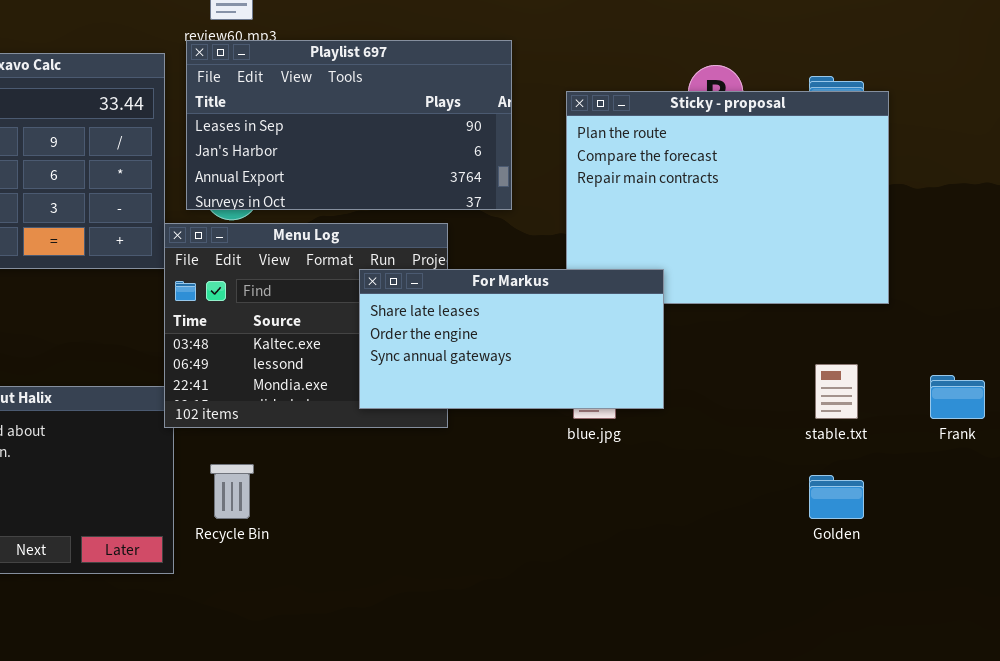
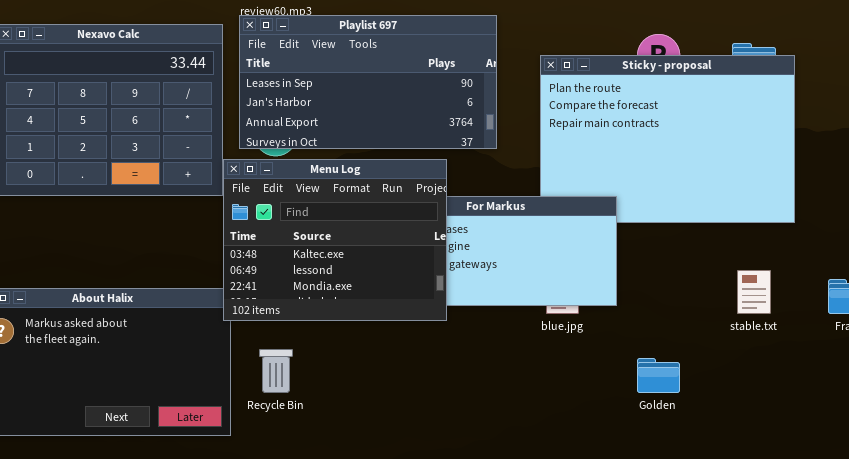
Menu Log: [164,223,448,428] -> [223,159,447,321], raised
Golden: [809,475,864,519] -> [637,358,680,393], moved

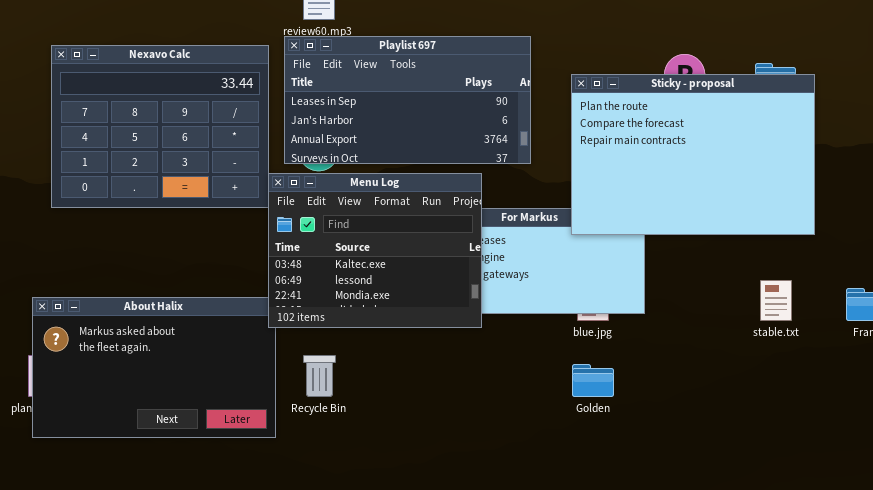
Sticky - proposal: [540,55,795,223] -> [571,74,815,235], raised
Golden: [637,358,680,393] -> [572,364,614,397], moved

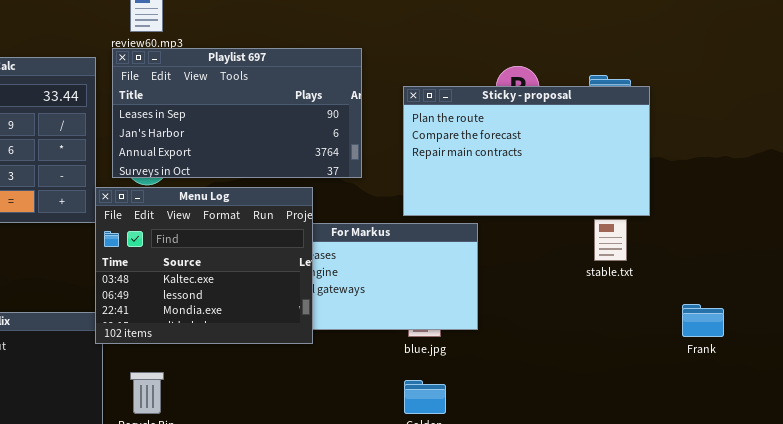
Sticky - proposal: [571,74,815,235] -> [403,86,650,216], resized
stable.txt: [760,280,792,321] -> [594,219,627,261], moved

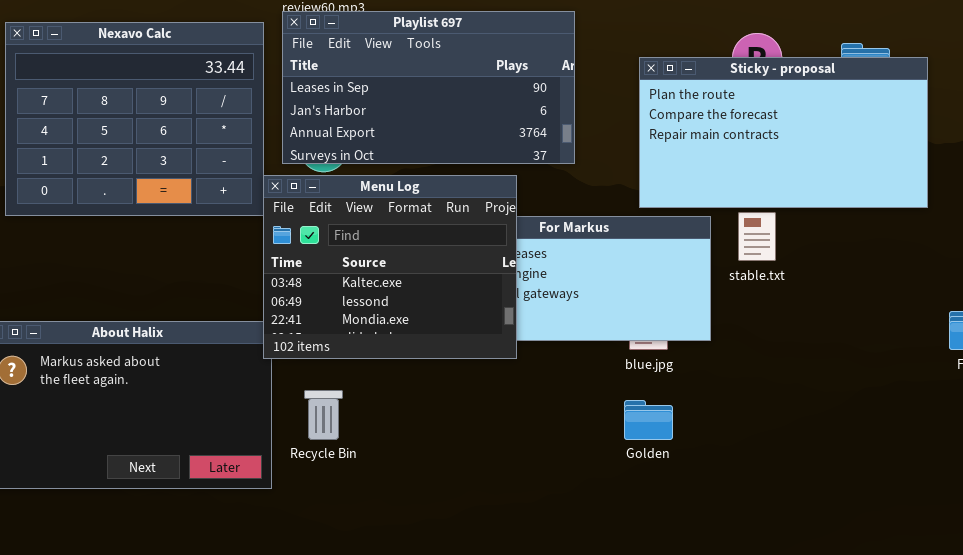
Sticky - proposal: [403,86,650,216] -> [639,57,928,208], moved
stable.txt: [594,219,627,261] -> [738,212,776,261], moved

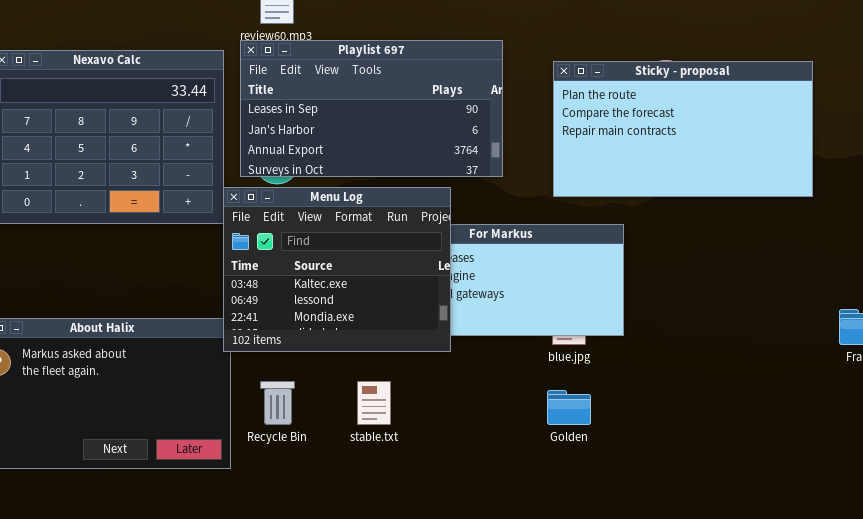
Sticky - proposal: [639,57,928,208] -> [553,61,813,197], moved
stable.txt: [738,212,776,261] -> [357,381,391,425], moved

